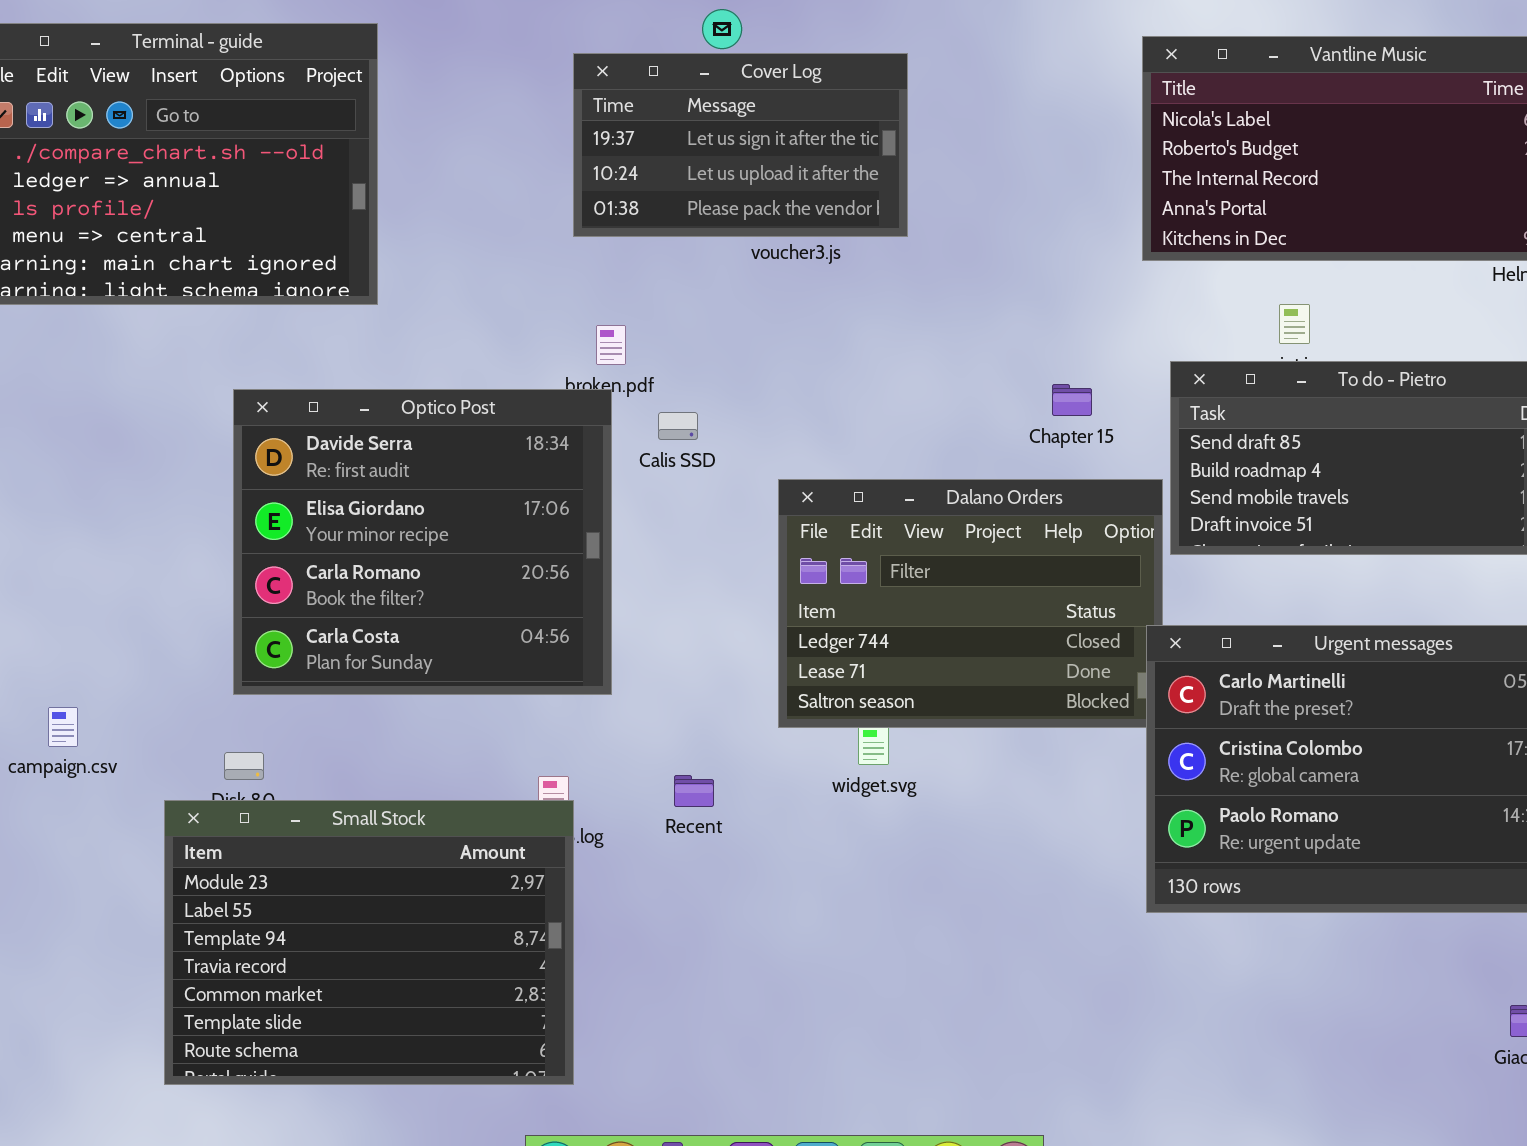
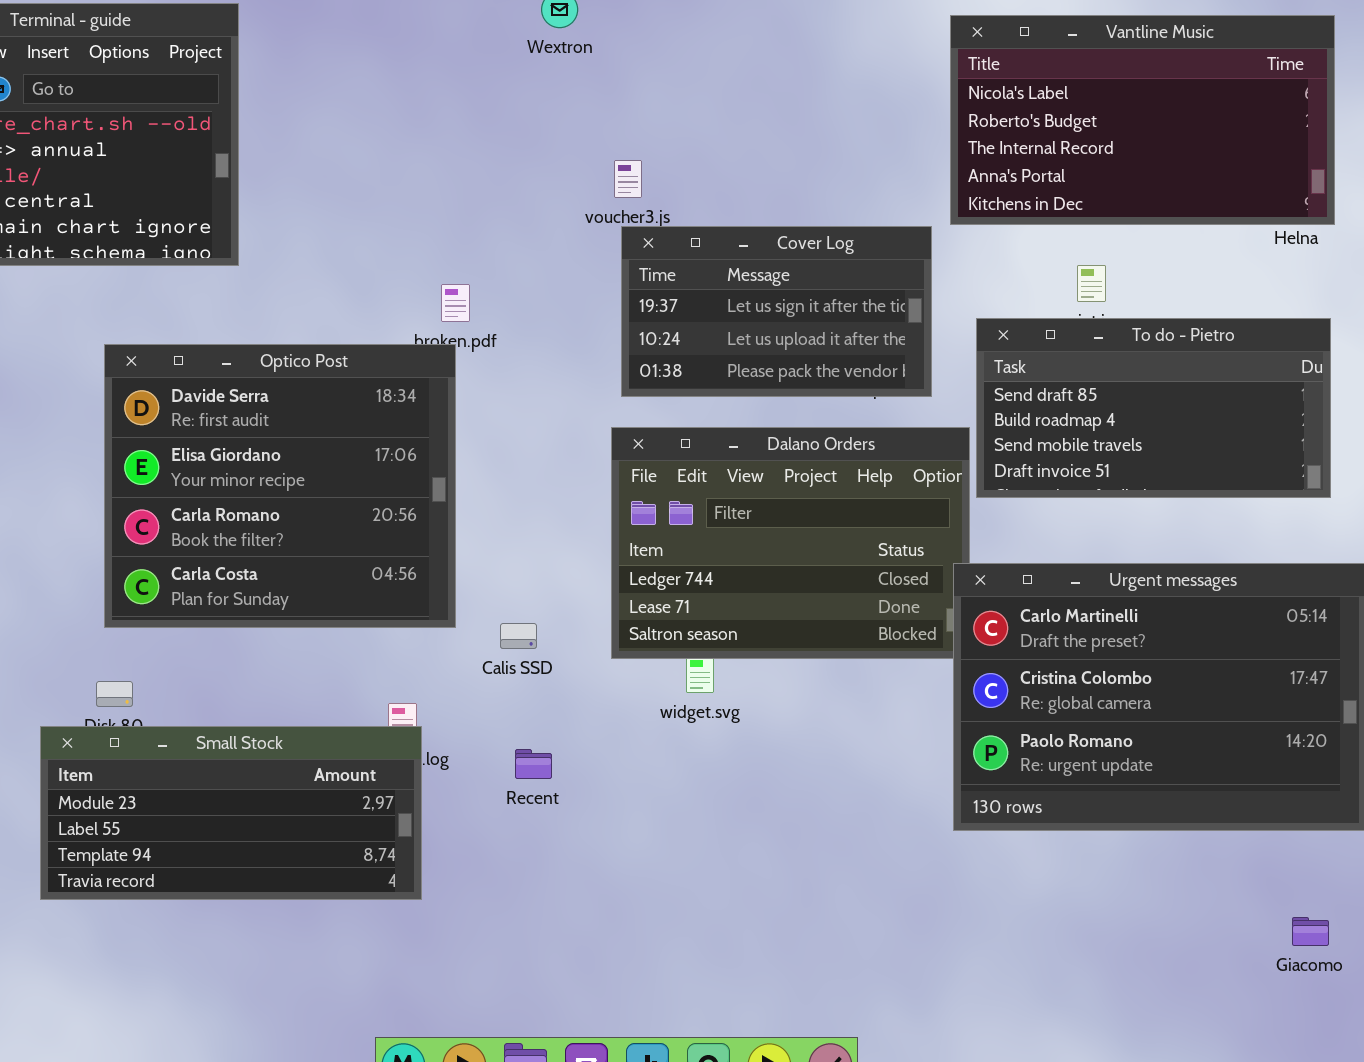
Cover Log: [573,53,908,237] -> [621,226,932,397], moved
Calis SSD: [658,412,698,440] -> [500,623,537,649], moved
Recent: [674,775,714,807] -> [515,749,552,779], moved
Small Stock: [164,800,574,1085] -> [40,726,422,900], resized

